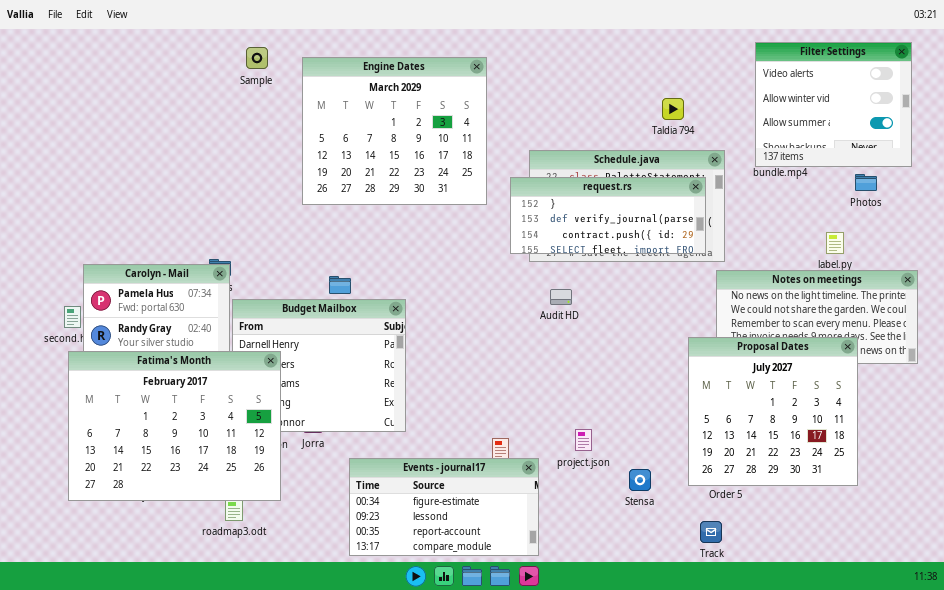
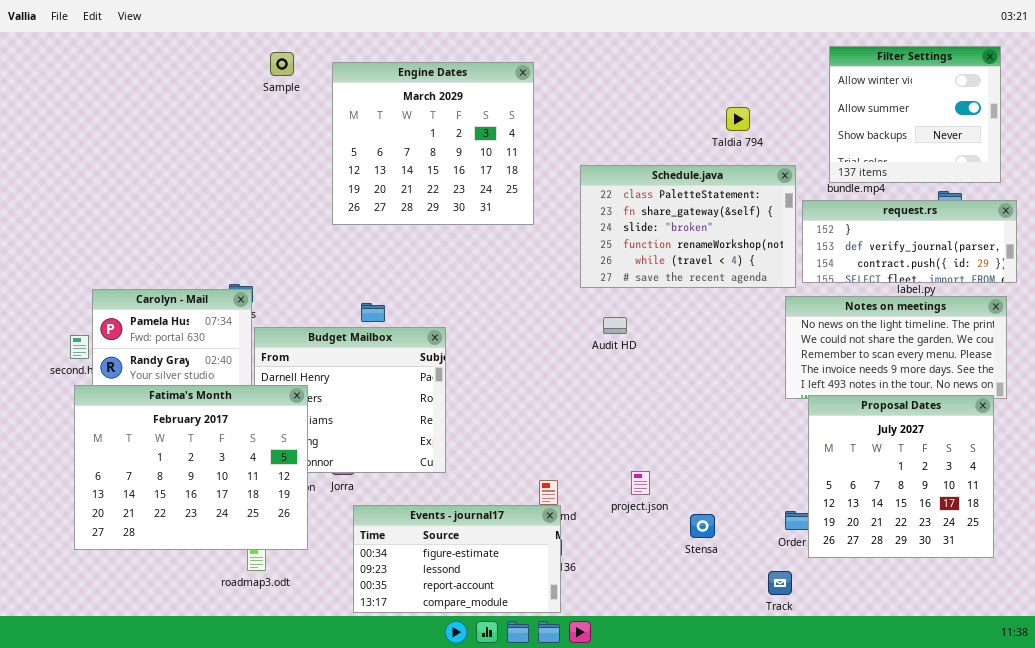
Filter Settings: [755,42,912,167] -> [829,46,1001,183], scrolled down 1 row
request.rs: [510,177,706,254] -> [802,200,1017,283], moved
Proposal Dates: [688,337,858,486] -> [808,395,994,558], moved
Events - journal17: [349,458,539,556] -> [353,505,561,613], moved

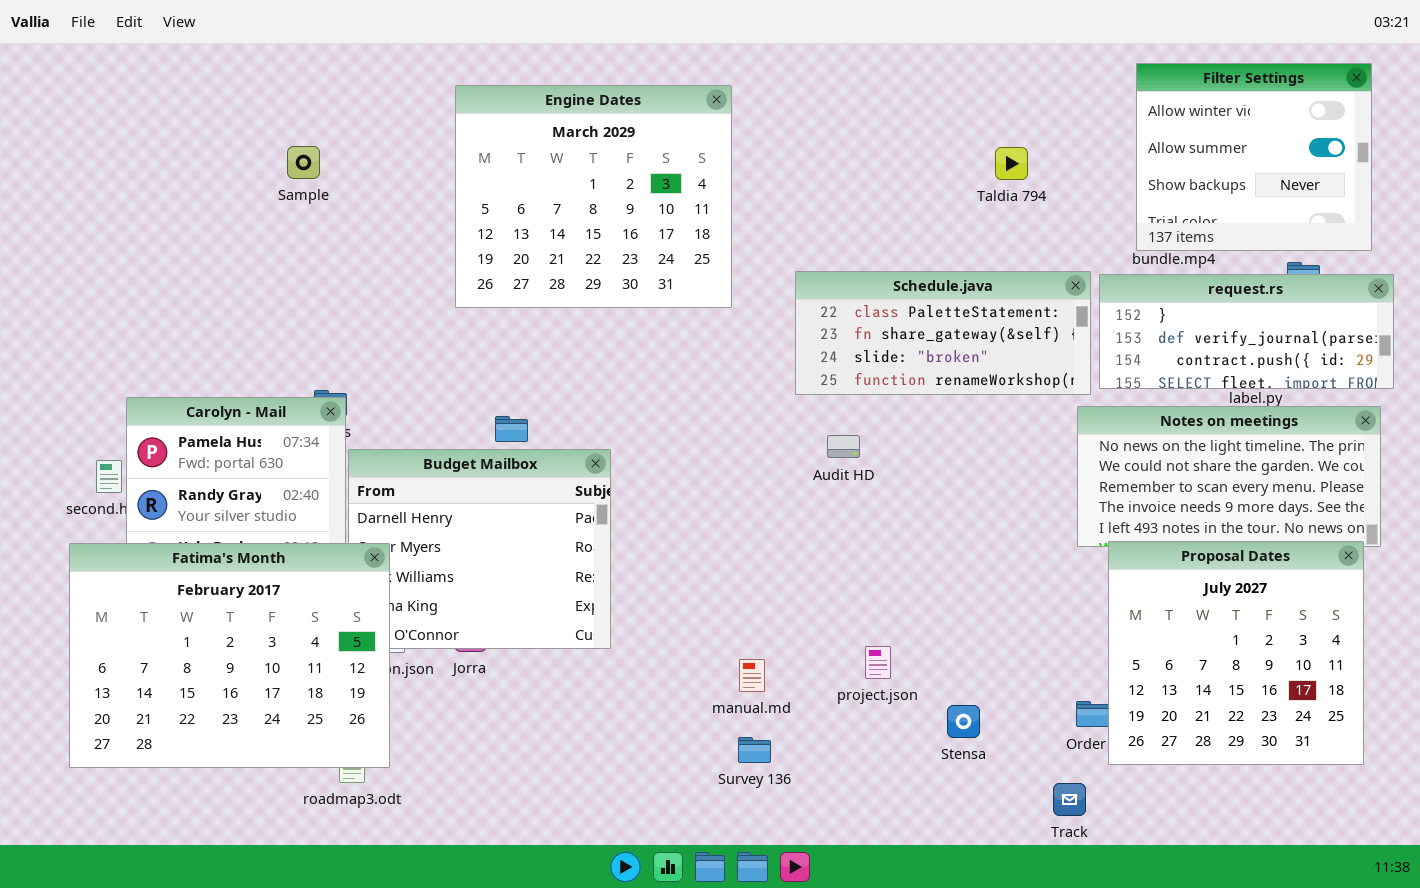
Sample: [270,52,294,76] -> [287,146,320,179], moved
Schedule.java: [580,165,796,288] -> [795,271,1091,395], resized
Fatima's Month: [74,385,308,550] -> [69,543,390,768], moved
Events - journal17: [353,505,561,613] -> none, closed

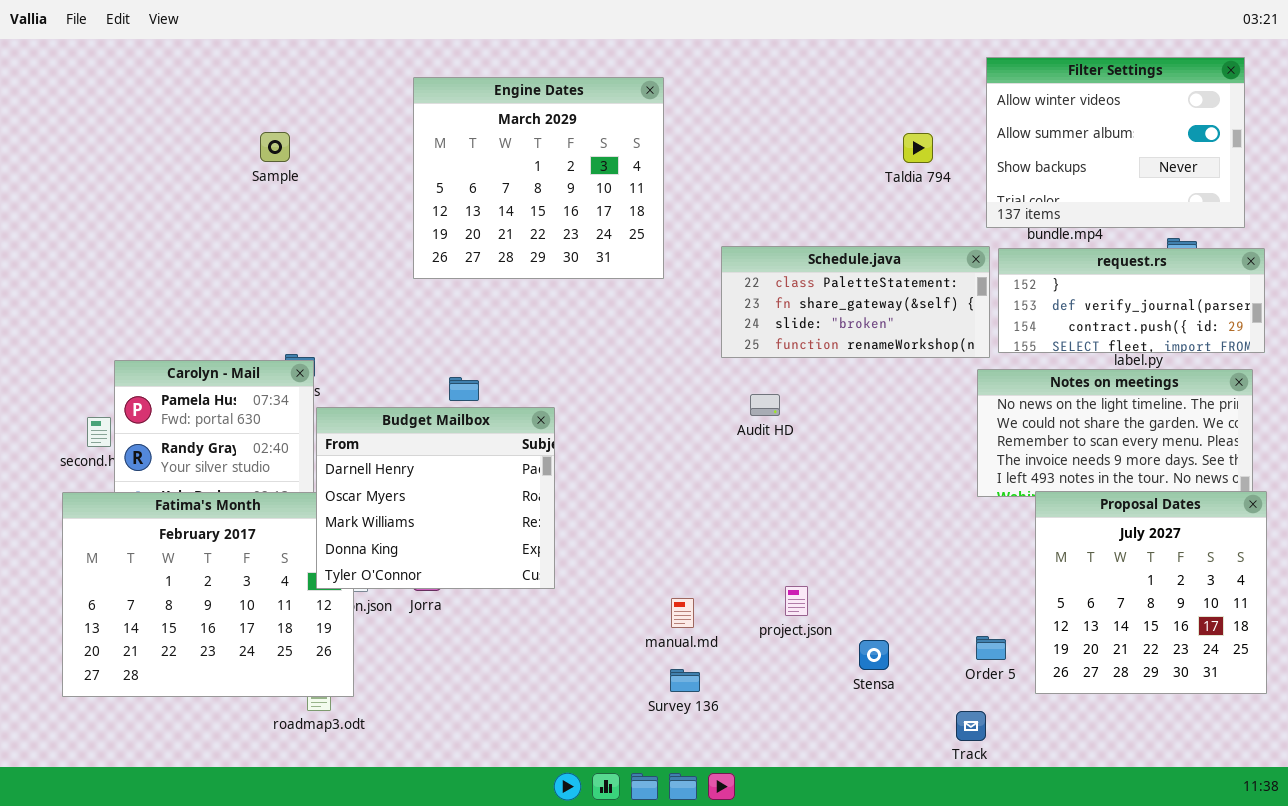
Filter Settings: [1136,63,1372,251] -> [986,57,1245,228], resized
Budget Mailbox: [348,449,611,649] -> [316,407,555,589], raised
Proposal Dates: [1108,541,1364,765] -> [1035,491,1267,694], moved

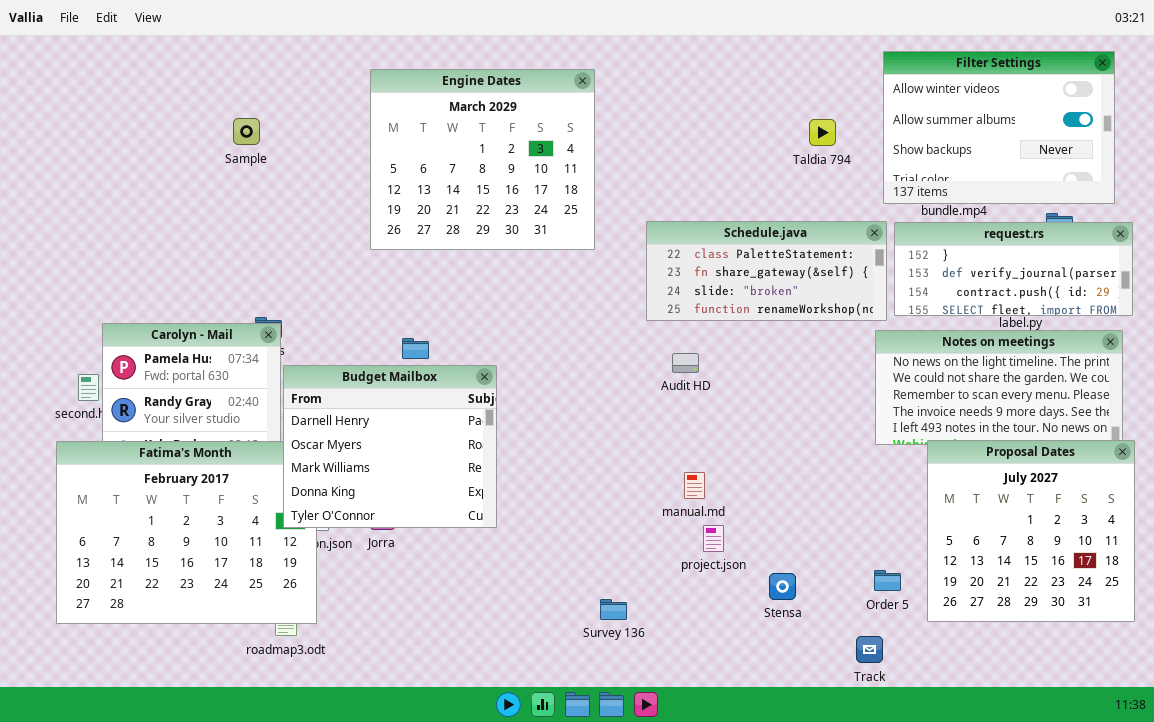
manual.md: [671,598,694,628] -> [684,472,705,499], moved

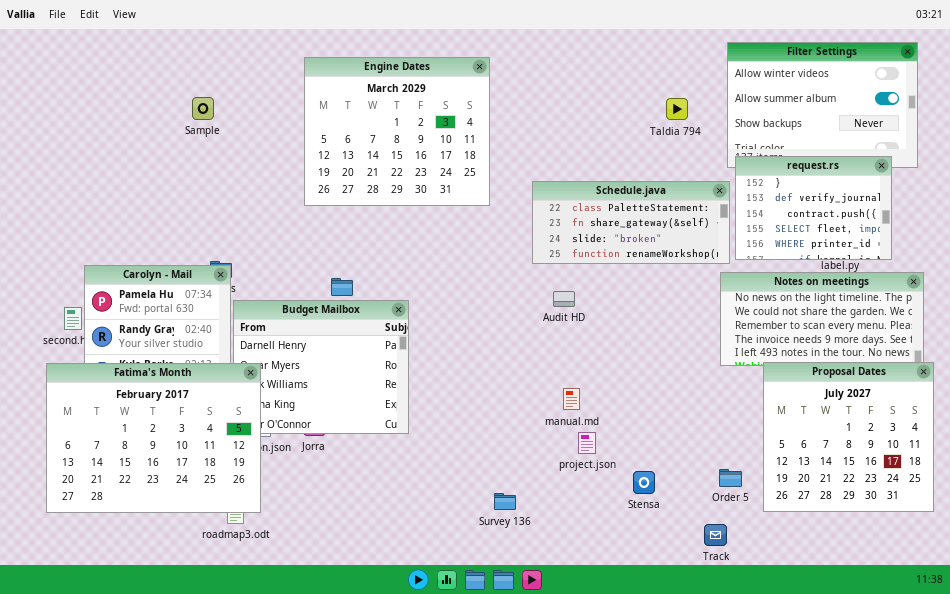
request.rs: [894,222,1133,316] -> [735,156,892,260], resized
Fatima's Month: [56,441,317,624] -> [46,363,261,513], raised

